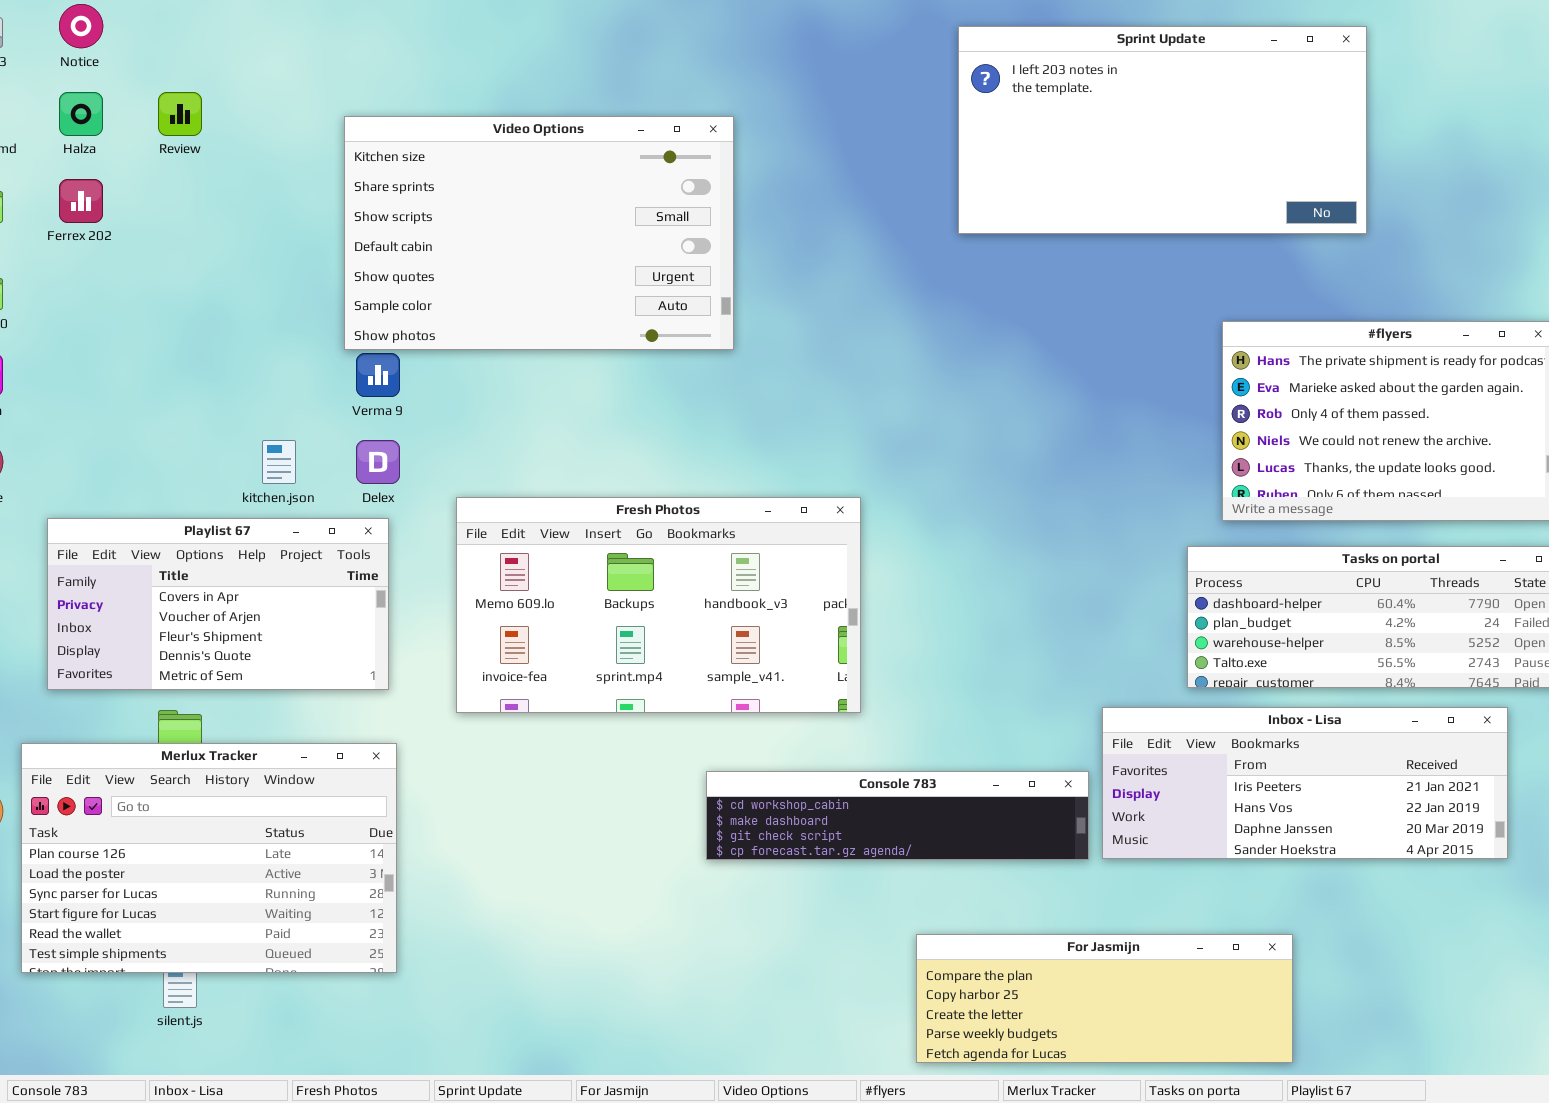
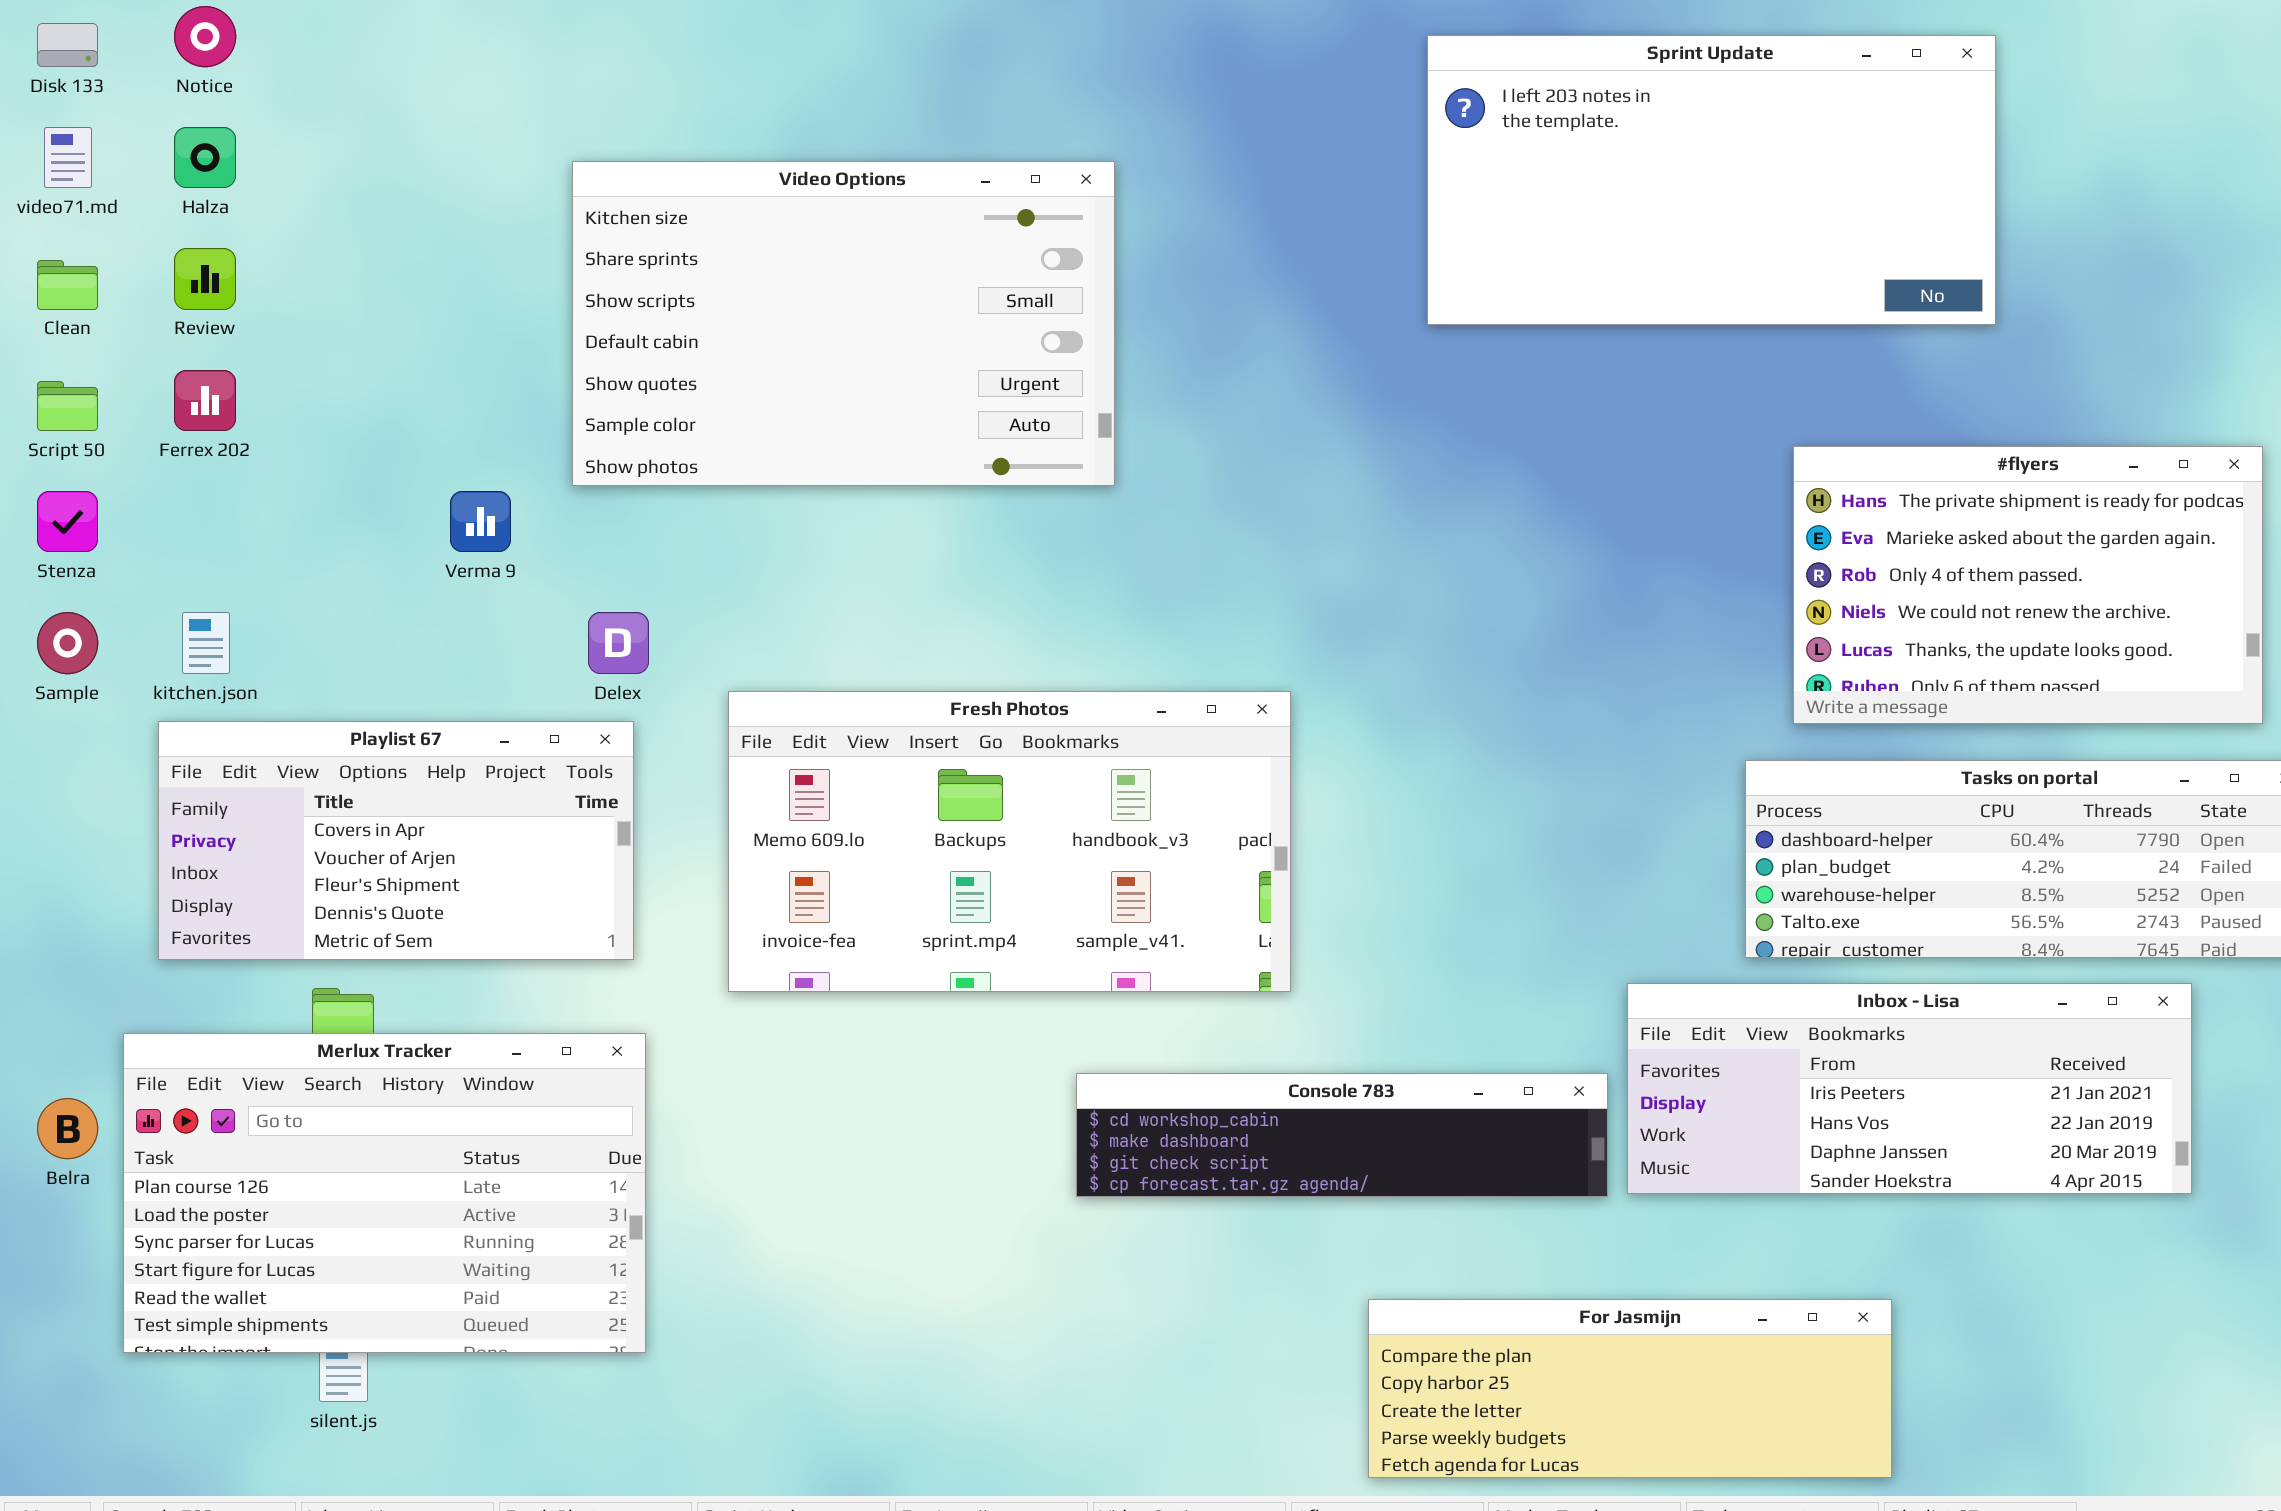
Review: [158,92,202,136] -> [174,248,236,310], moved
Ferrex 202: [59,179,103,223] -> [174,370,236,431], moved
Verma 9: [356,353,400,397] -> [450,491,511,552], moved
kitchen.json: [262,440,296,484] -> [182,612,230,674], moved

